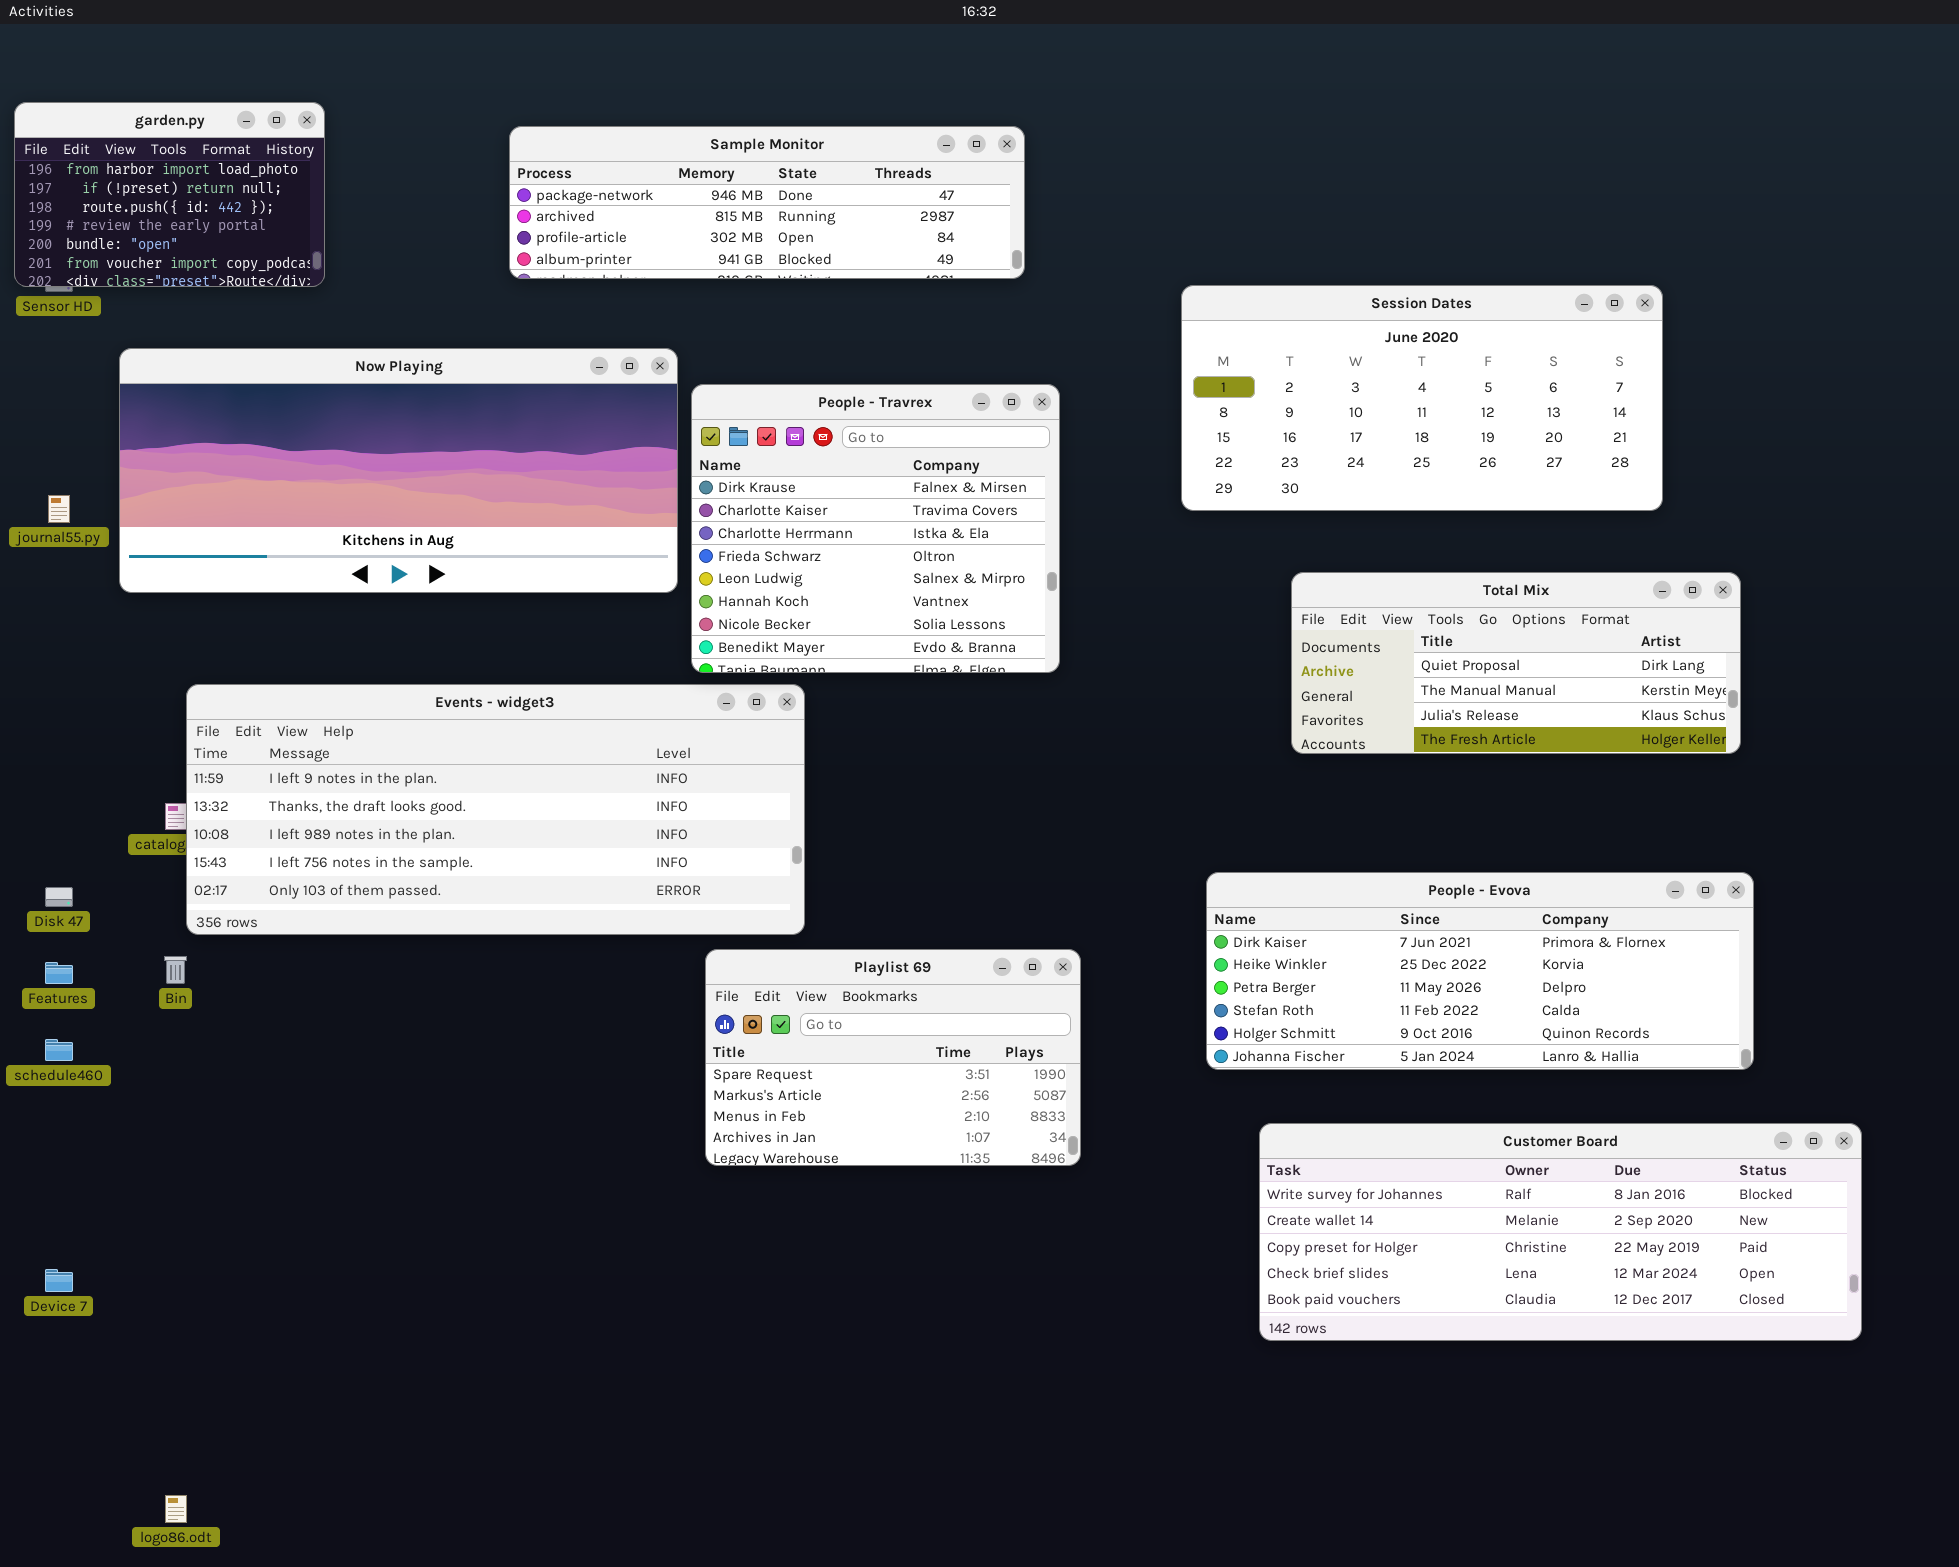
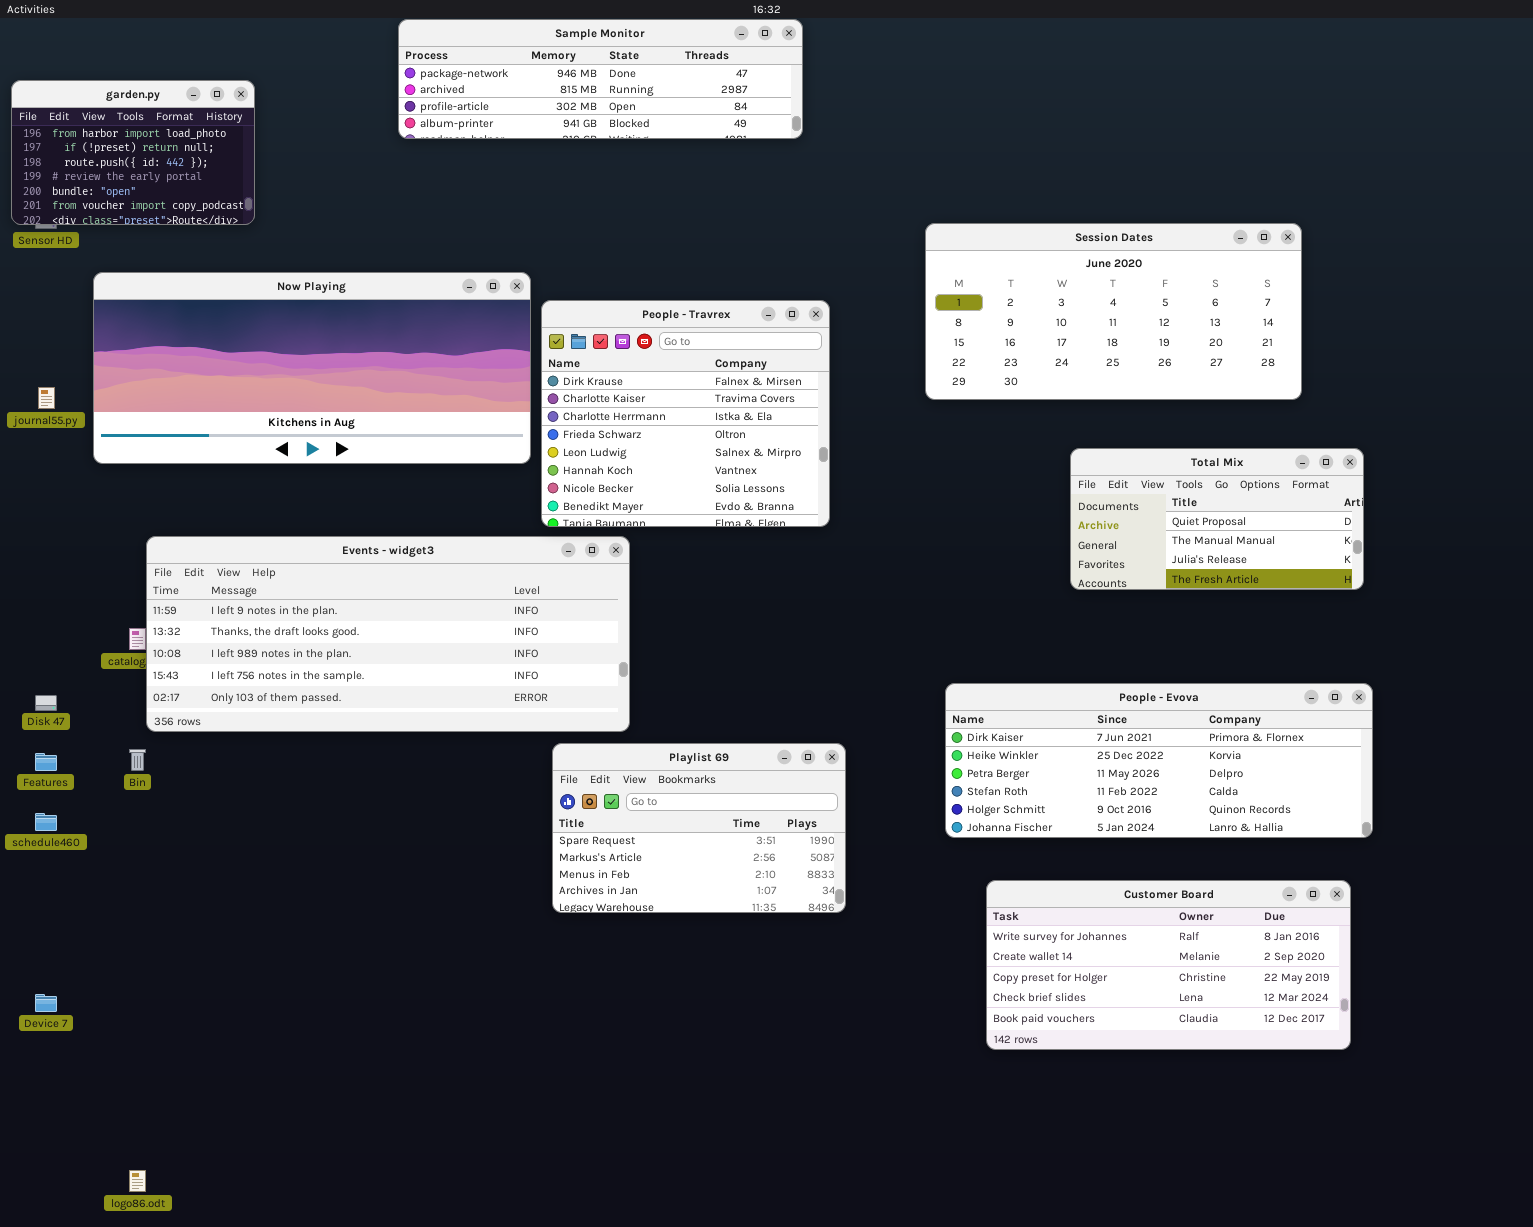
Sample Monitor: [509,126,1025,279] -> [398,19,803,139], moved
Total Mix: [1291,572,1741,754] -> [1070,448,1364,590], resized
Customer Board: [1259,1123,1862,1341] -> [986,880,1351,1050], resized

